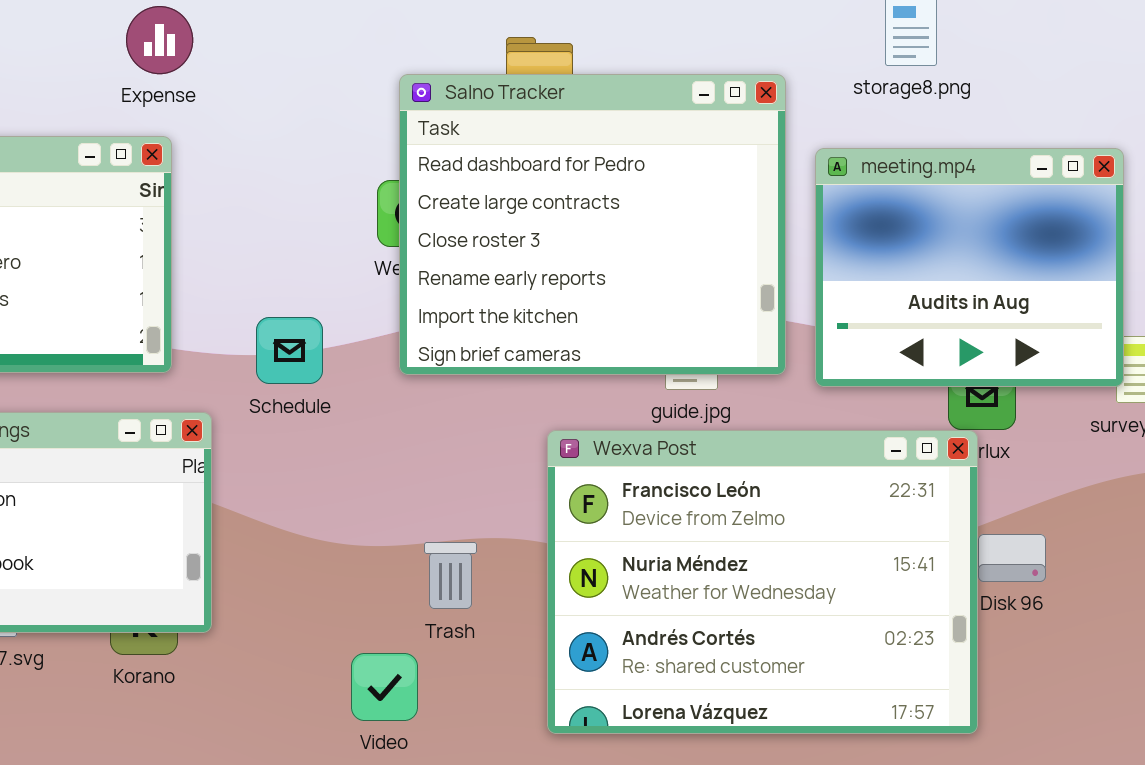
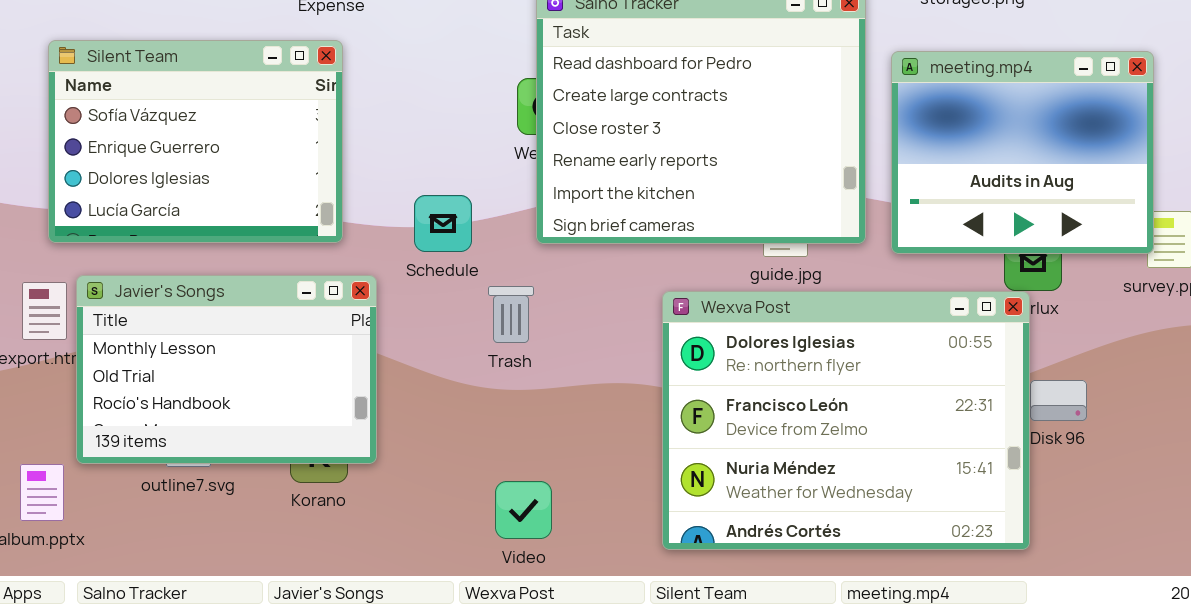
Wexva Post: [547,430,978,734] -> [662,291,1030,550], scrolled up 1 row
Trash: [424,542,477,609] -> [488,286,534,343], moved

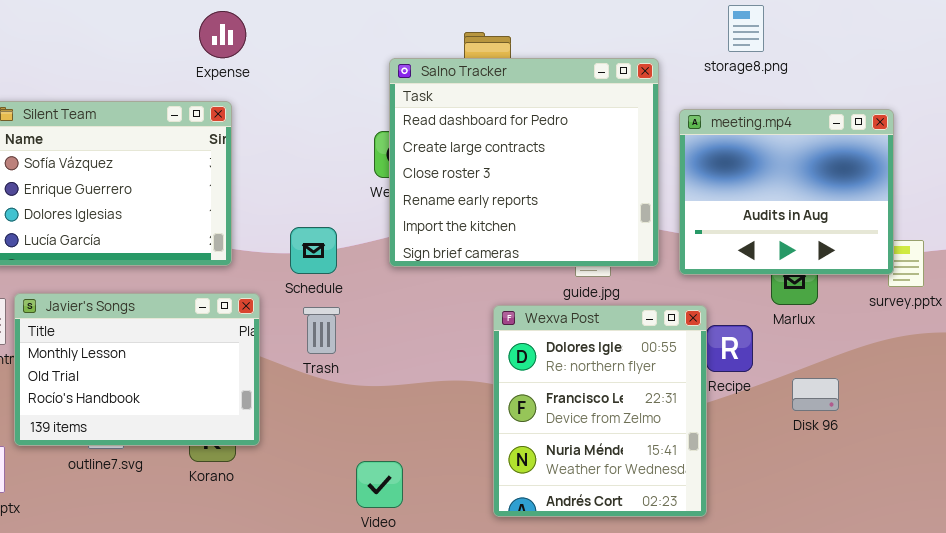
Trash: [488,286,534,343] -> [303,307,340,354], moved
Wexva Post: [662,291,1030,550] -> [493,305,707,517], resized

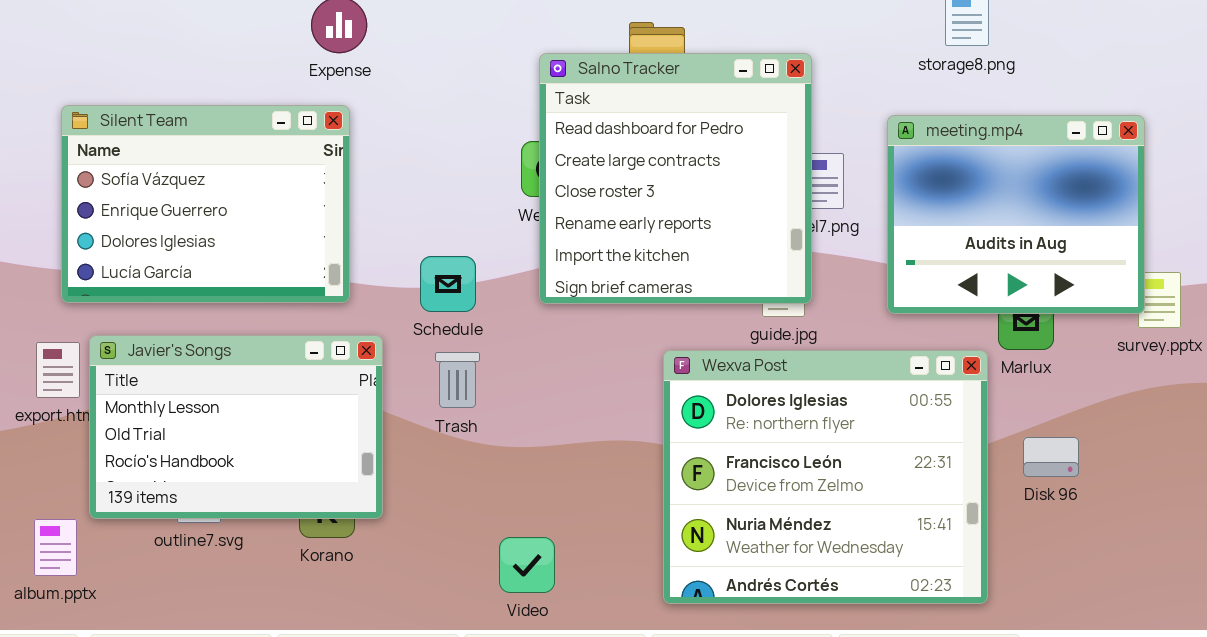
Salno Tracker: [389,58,659,267] -> [539,53,812,304], resized
Wexva Post: [493,305,707,517] -> [663,350,988,604], resized

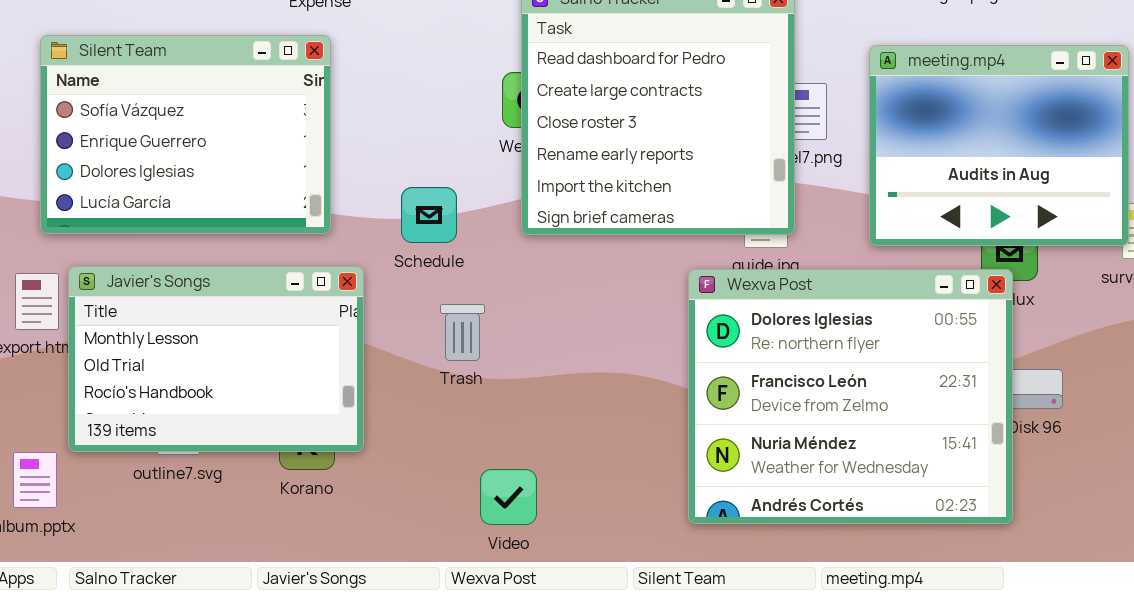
Wexva Post: [663,350,988,604] -> [688,269,1013,524], moved
Trash: [435,352,480,408] -> [440,304,485,361], moved

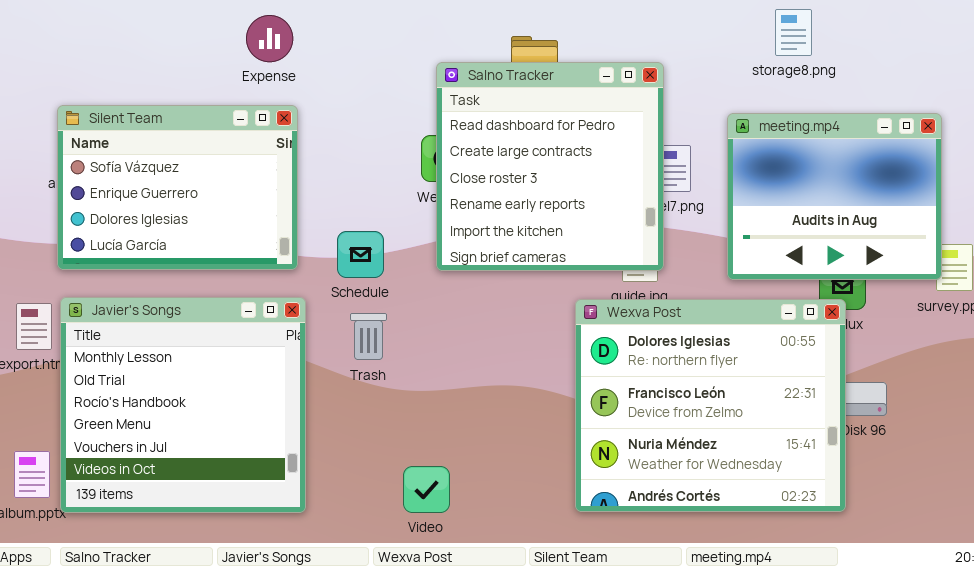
Silent Team: [40,35,331,234] -> [57,105,298,270], moved
Javier's Songs: [68,266,364,452] -> [60,297,306,513], resized
Trash: [440,304,485,361] -> [350,313,387,360], moved

